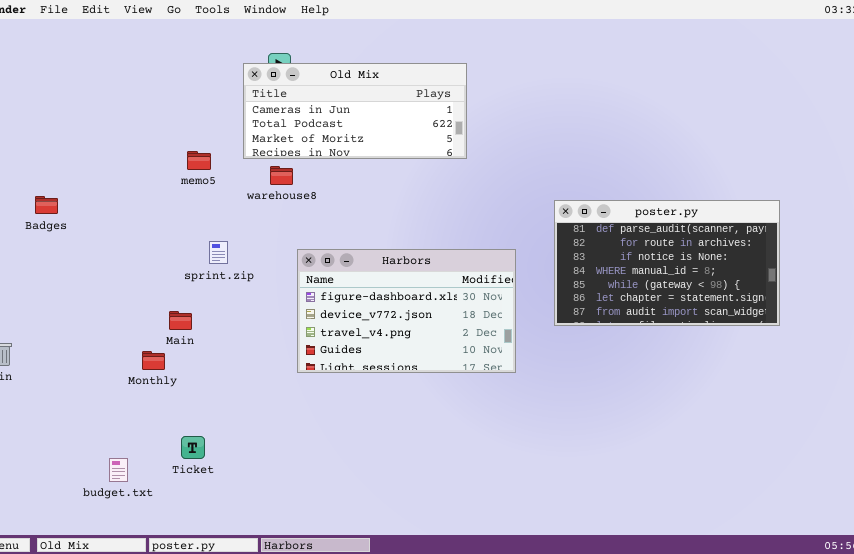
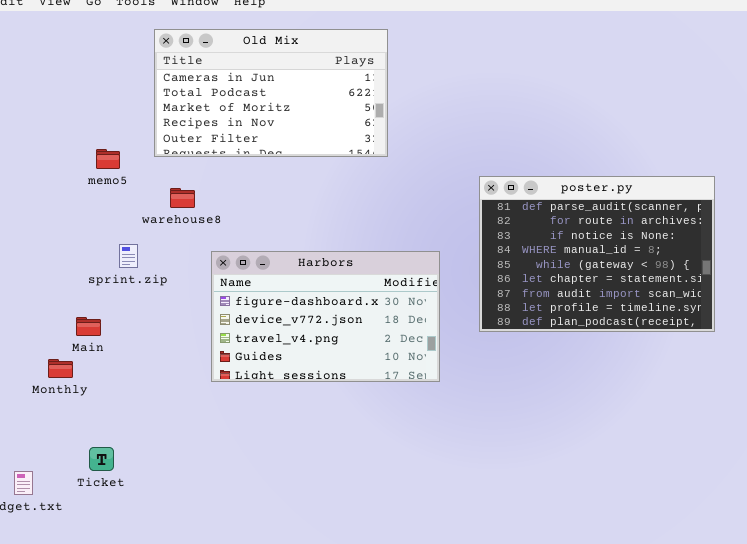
Old Mix: [243,63,467,159] -> [154,29,388,157], resized
warehouse8: [270,166,293,185] -> [170,188,195,208], moved
poster.py: [554,200,780,326] -> [479,176,715,332], resized

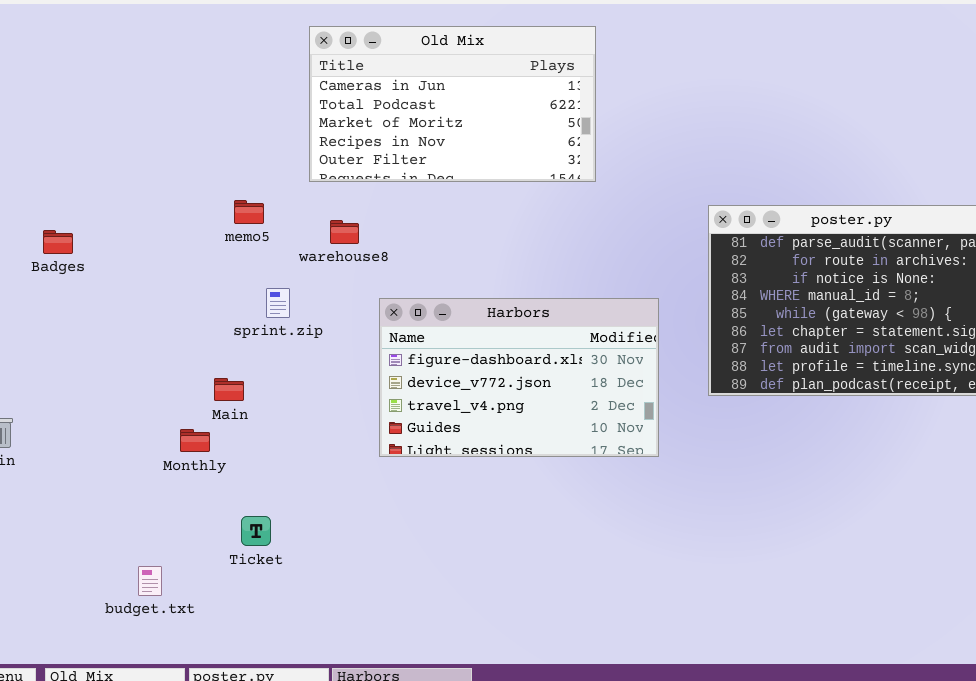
memo5: [96,149,120,169] -> [234,200,264,224], moved
Ticket: [89,447,114,471] -> [241,516,271,546], moved

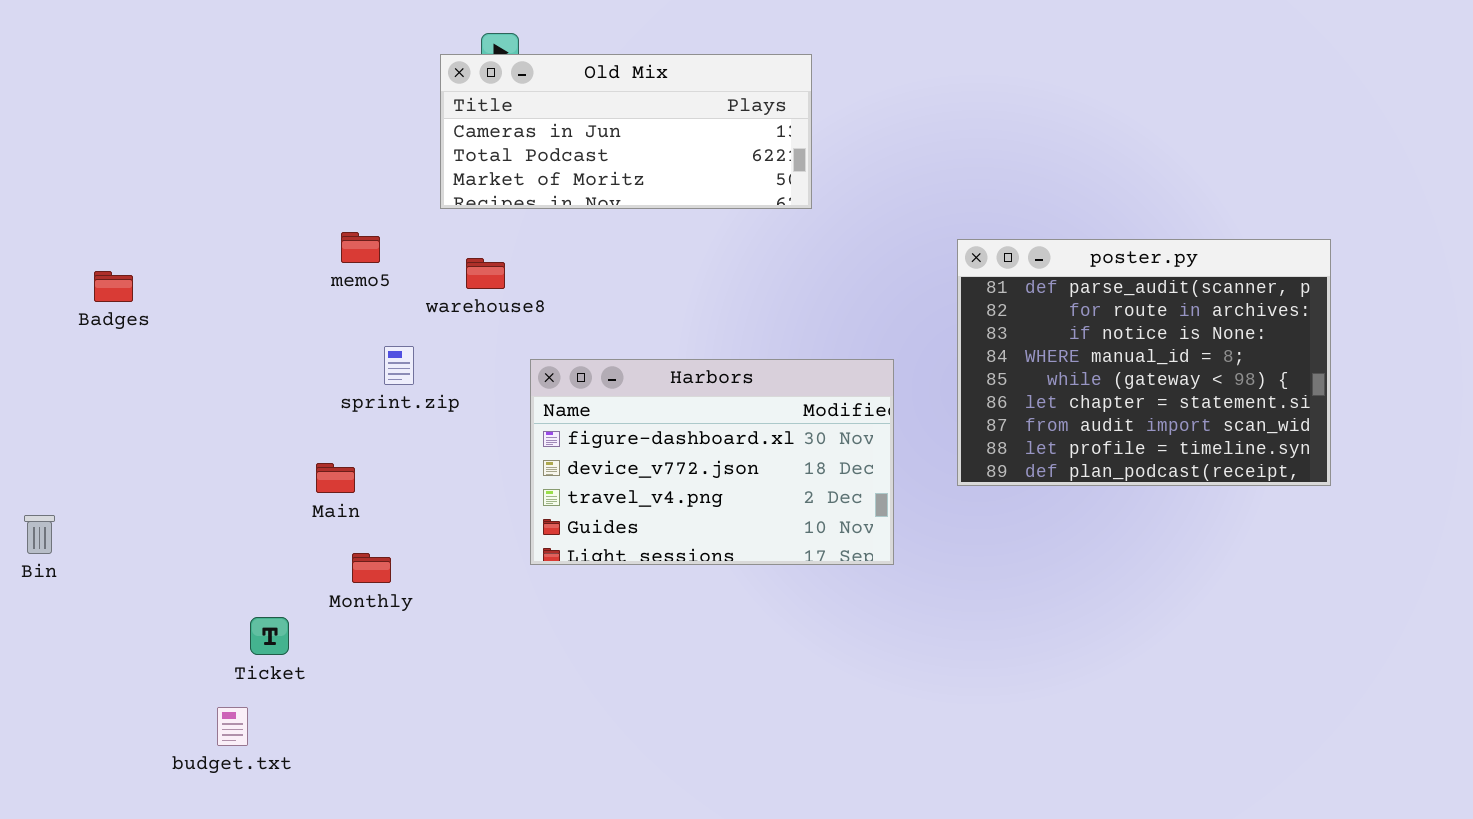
Old Mix: [309,26,596,182] -> [440,54,812,209], resized
Monthly: [180,429,210,452] -> [352,553,391,583], moved
Ticket: [241,516,271,546] -> [250,617,289,655], moved

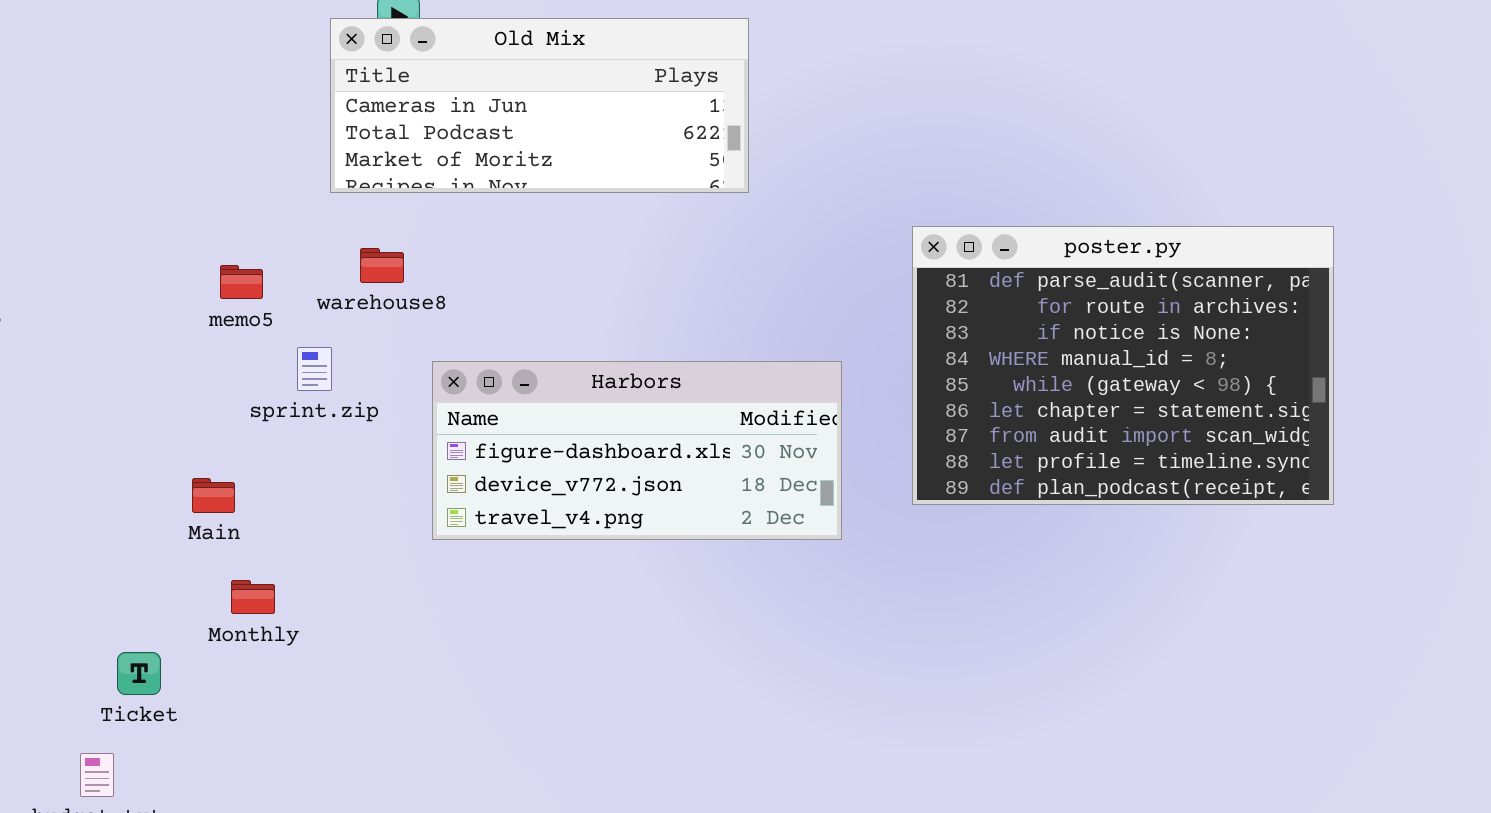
memo5: [341,232,380,263] -> [220,265,263,299], moved
sprint.zip: [384,346,414,385] -> [297,347,332,391], moved
Harbors: [530,359,894,565] -> [432,361,842,540], resized

